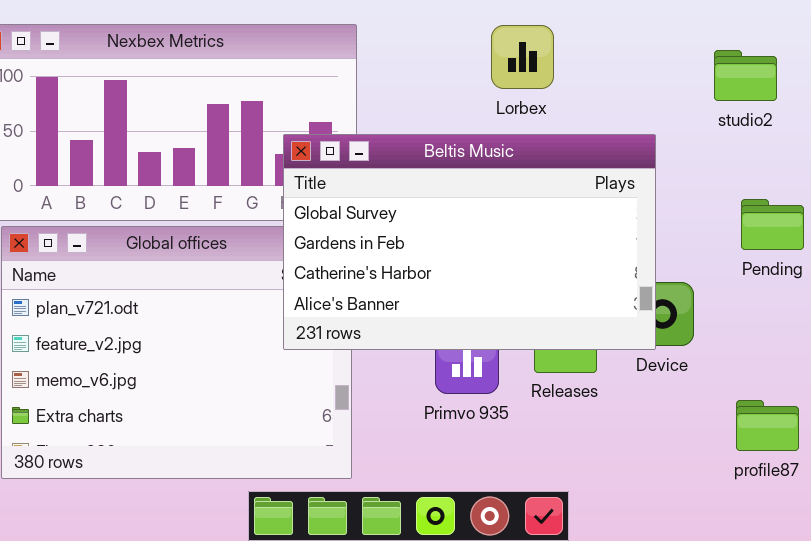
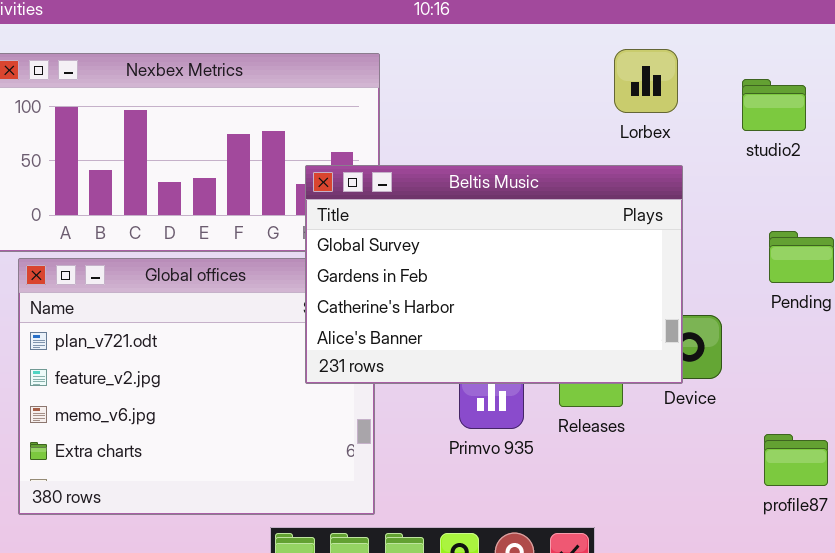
Lorbex: [491,25,554,89] -> [614,49,678,113], moved

